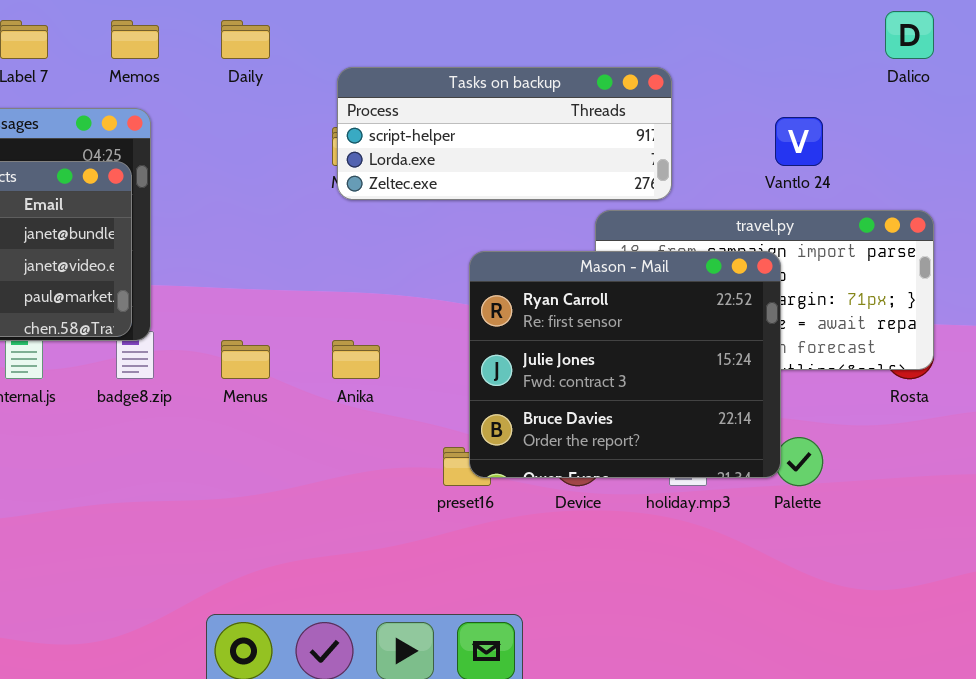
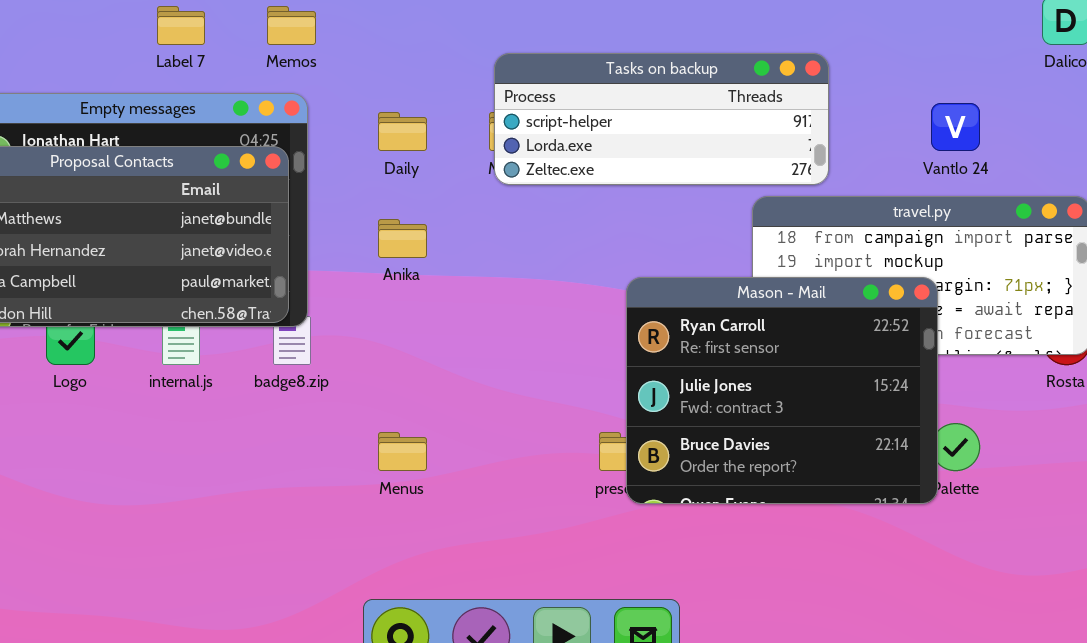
Daily: [221,20,270,59] -> [378,112,427,151], moved
Mason - Mail: [469,251,781,478] -> [626,277,938,504], moved
Menus: [221,340,270,379] -> [378,432,427,471], moved
Anika: [332,340,380,379] -> [378,219,427,258], moved

